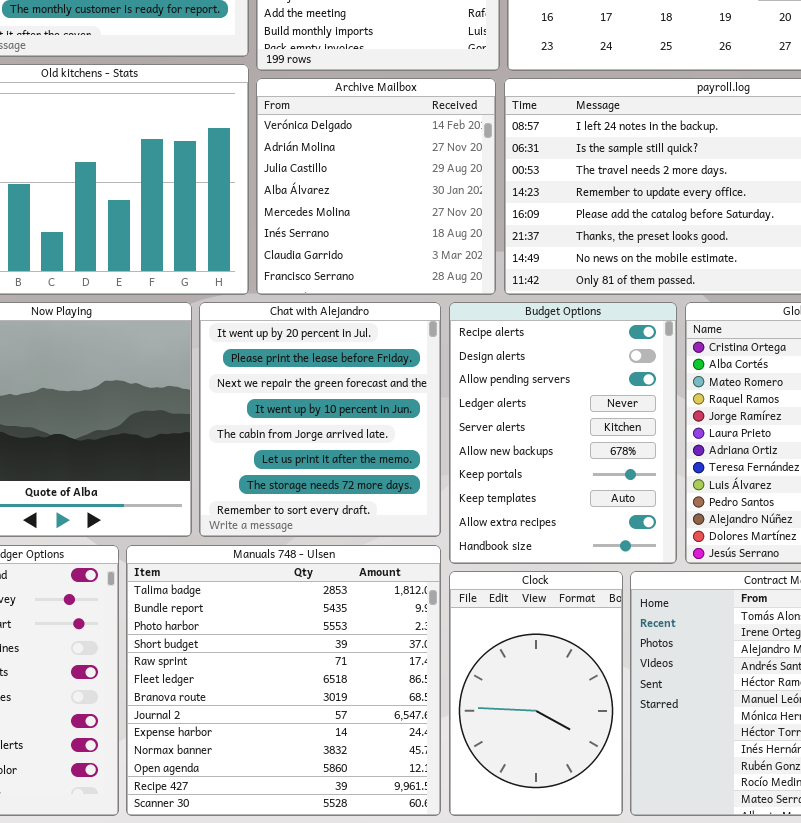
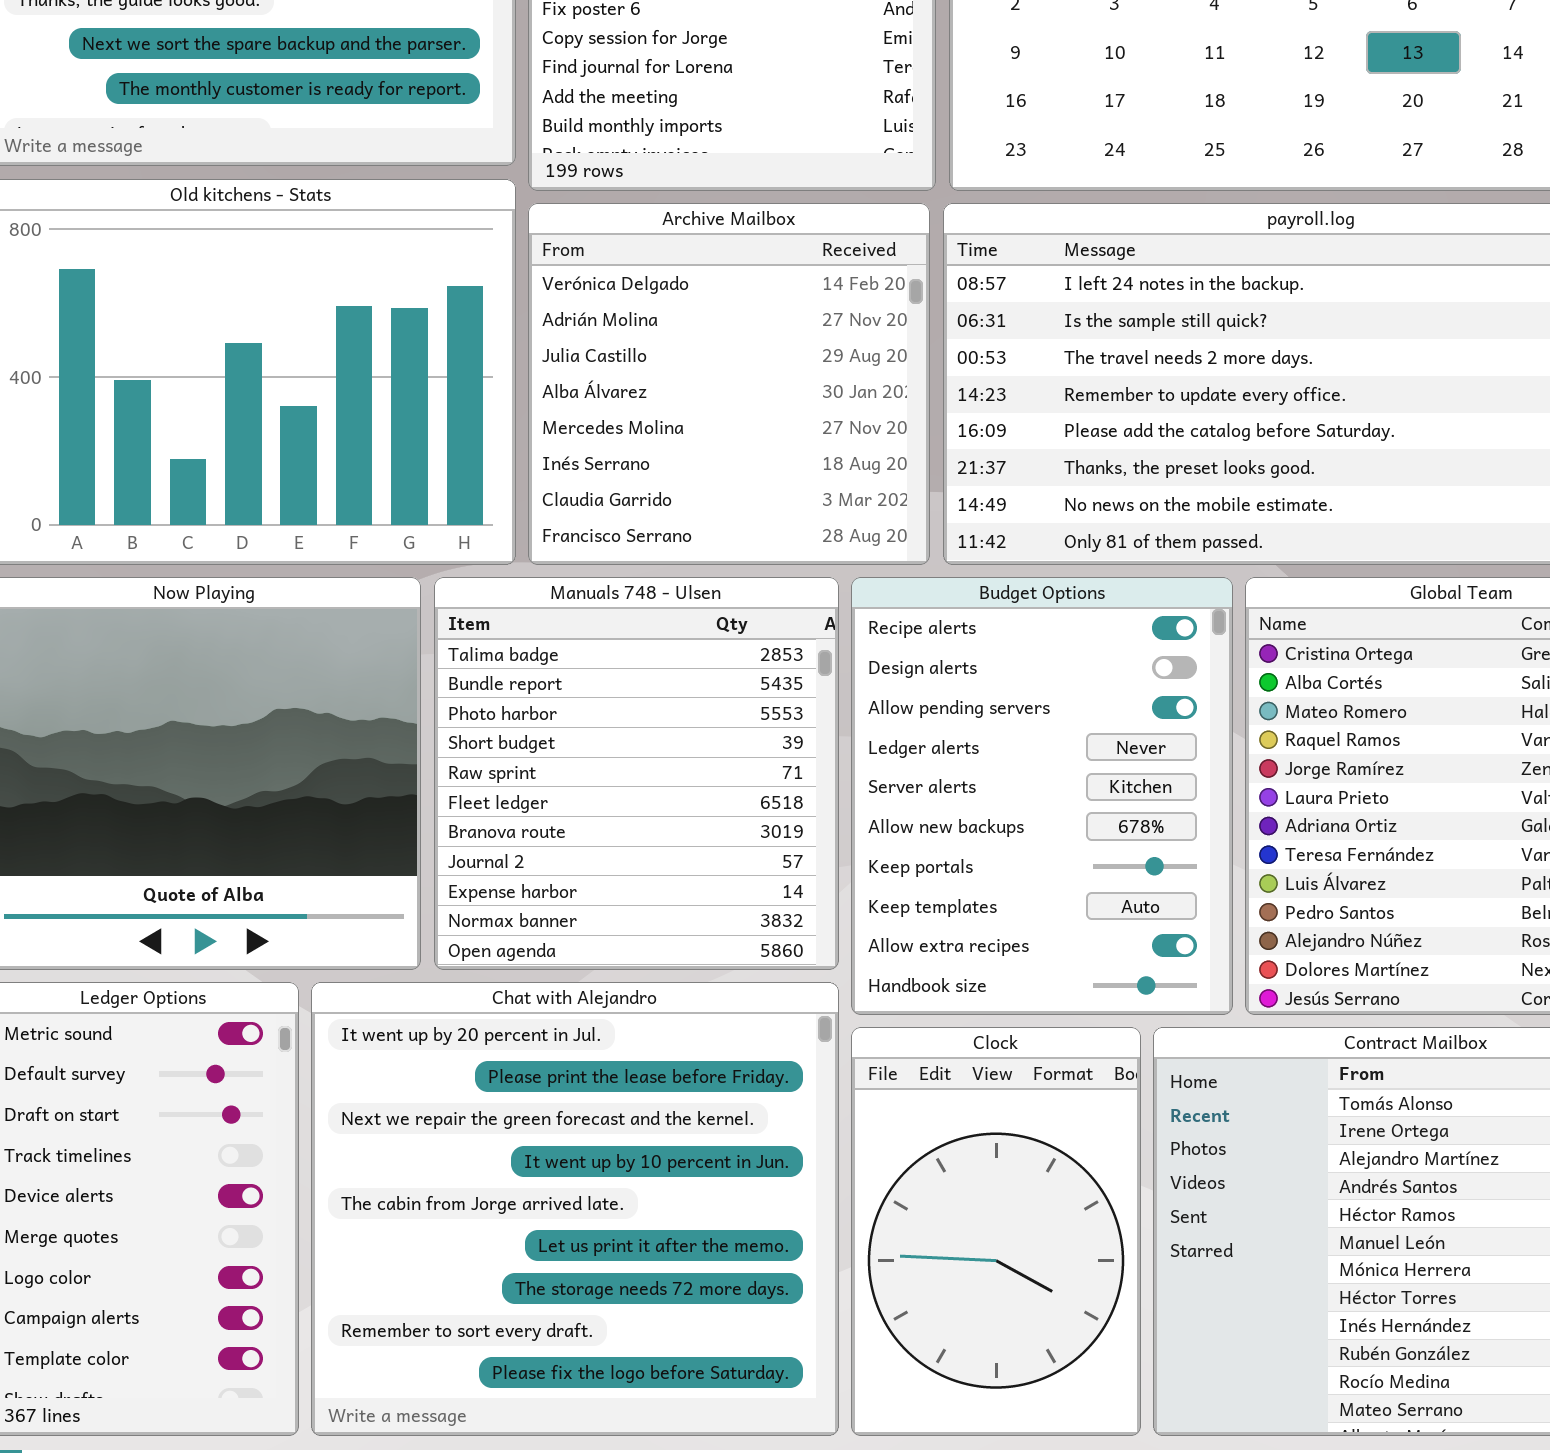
Chat with Alejandro: [199,302,441,537] -> [311,982,839,1436], moved, resized
Manuals 748 - Ulsen: [126,545,441,816] -> [434,577,839,970], moved, resized

